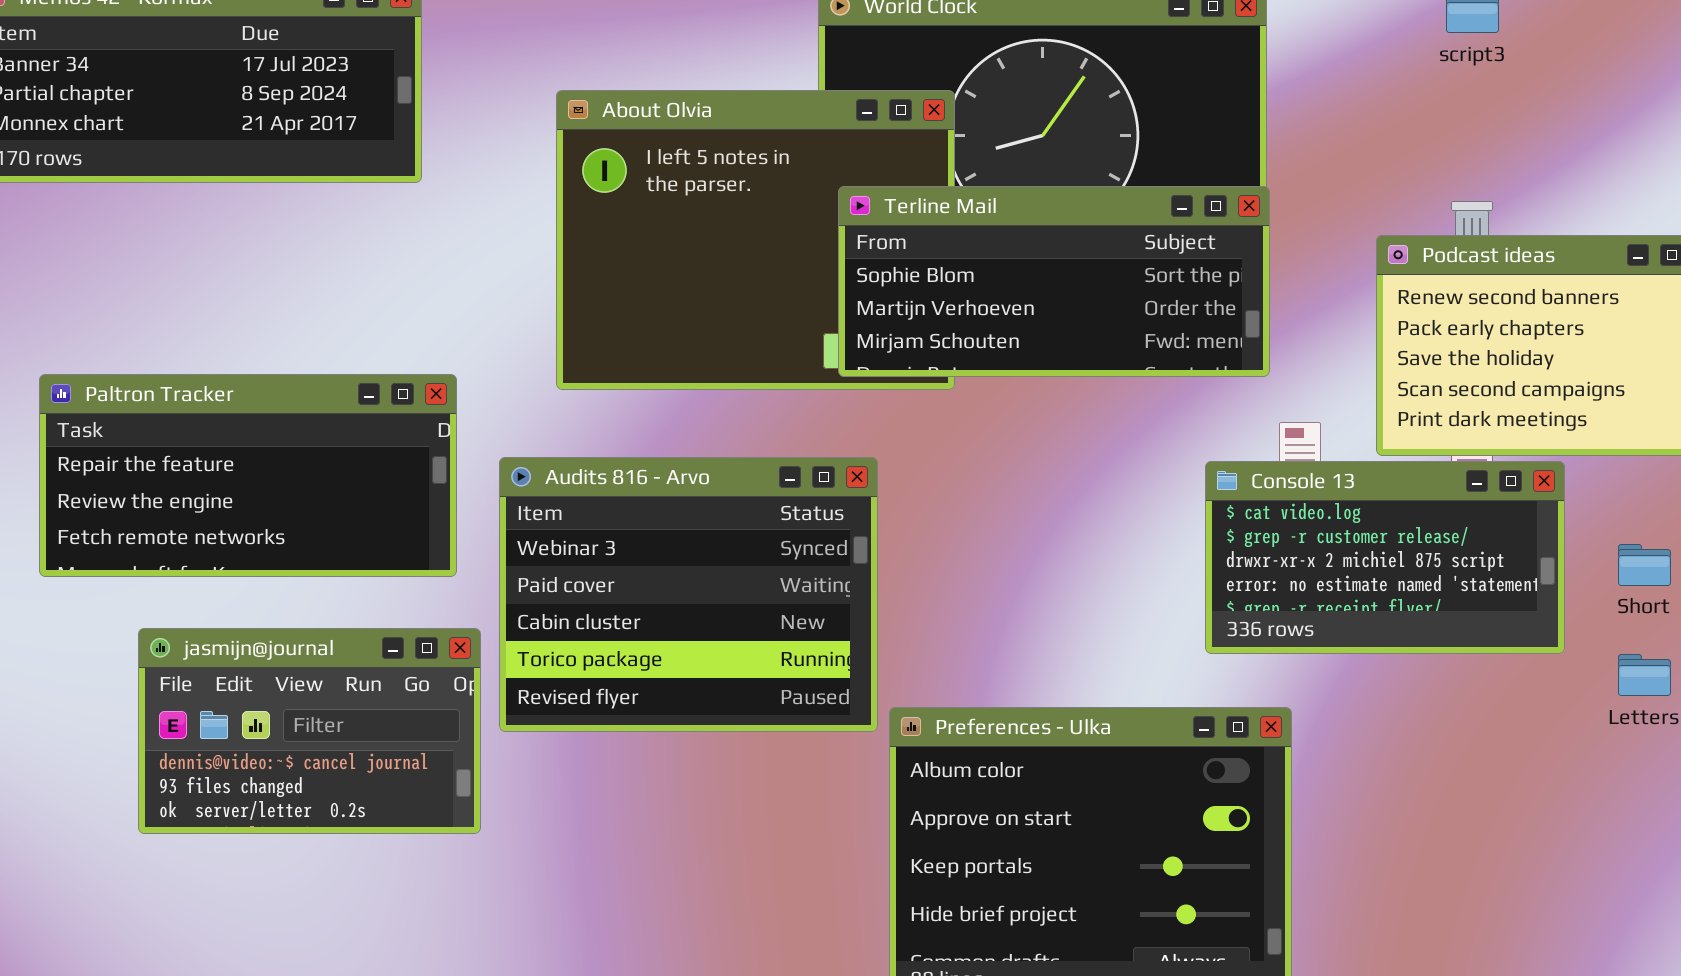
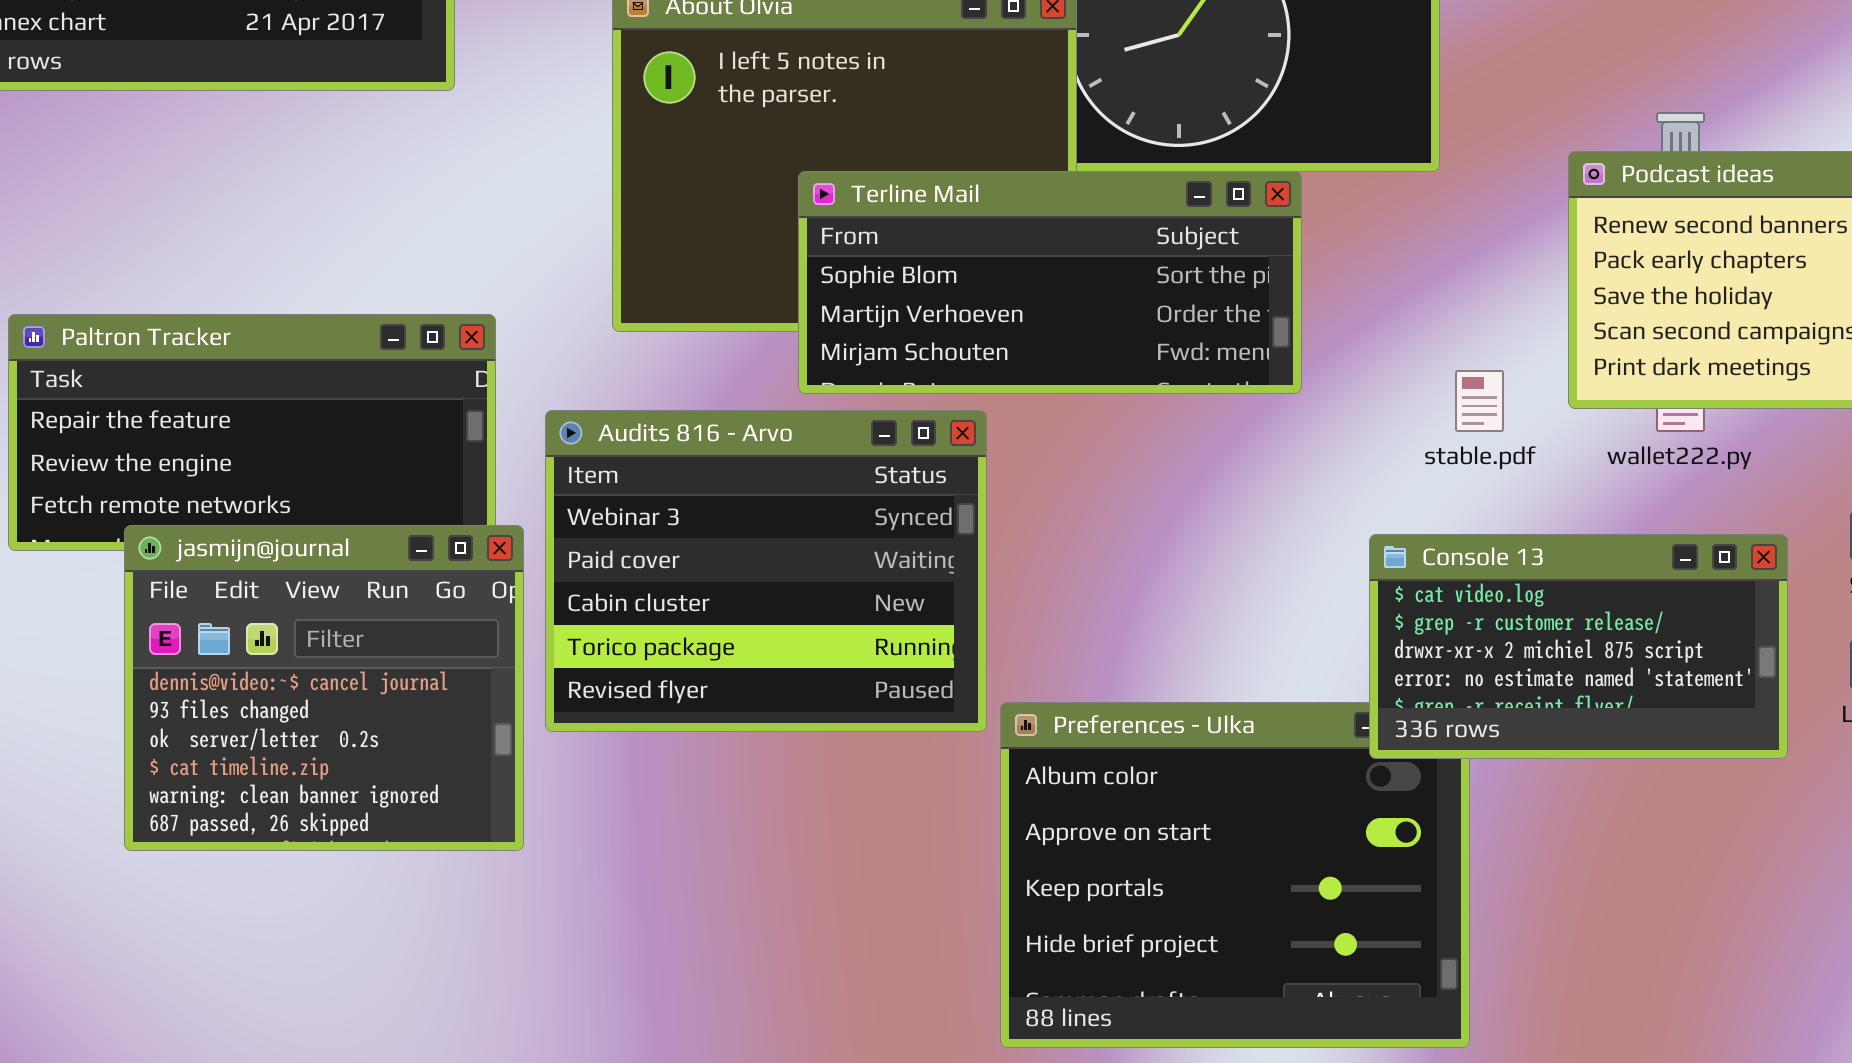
Terline Mail: [838,186,1270,377] -> [798,171,1302,394], moved
Console 13: [1205,461,1565,654] -> [1369,534,1788,759], moved
jasmijn@journal: [138,628,481,834] -> [124,525,524,851], resized

